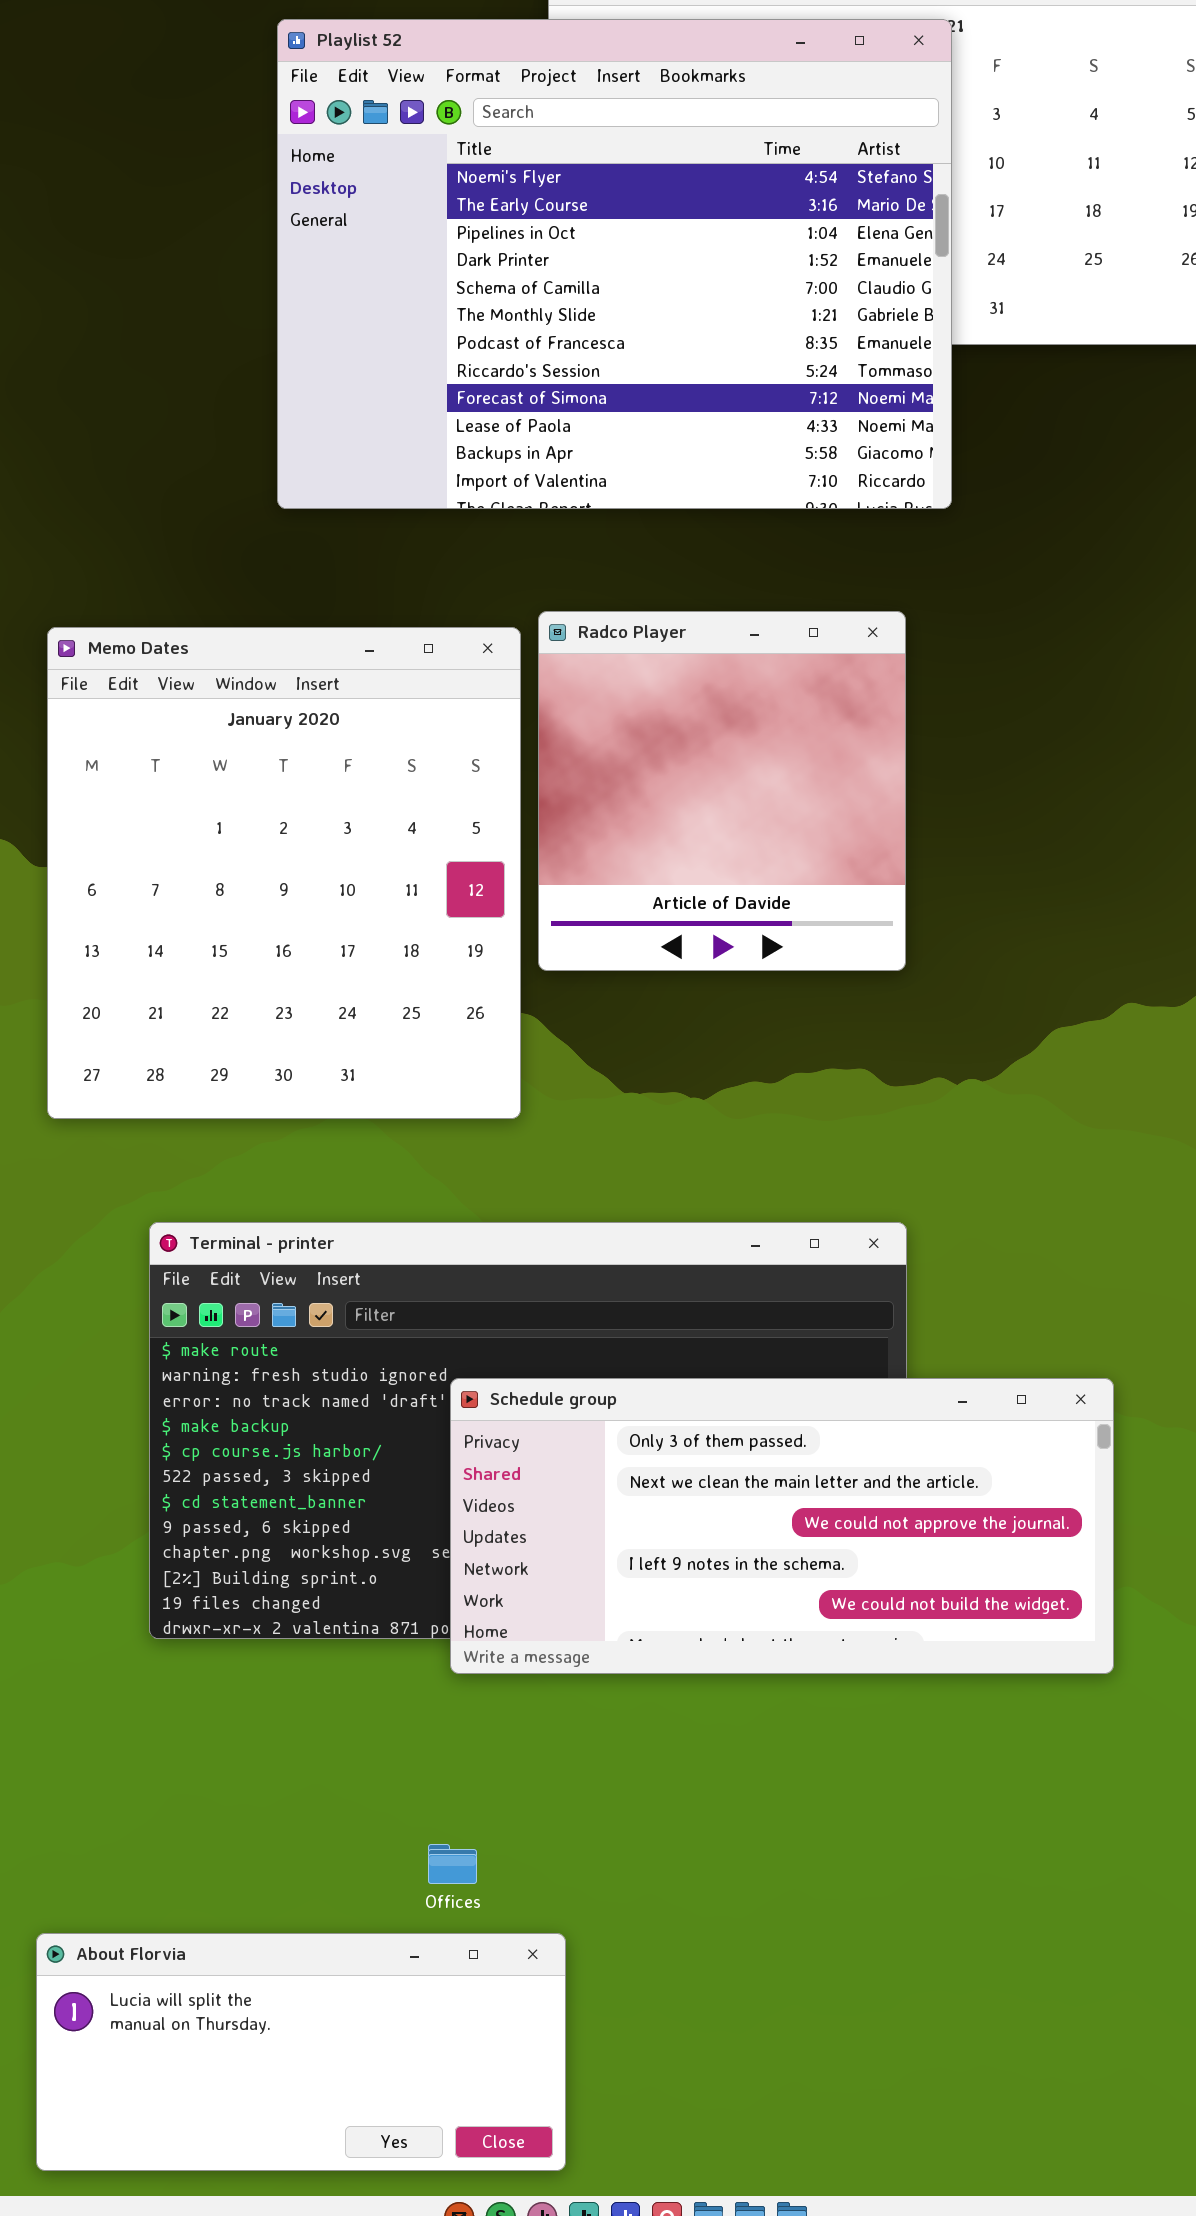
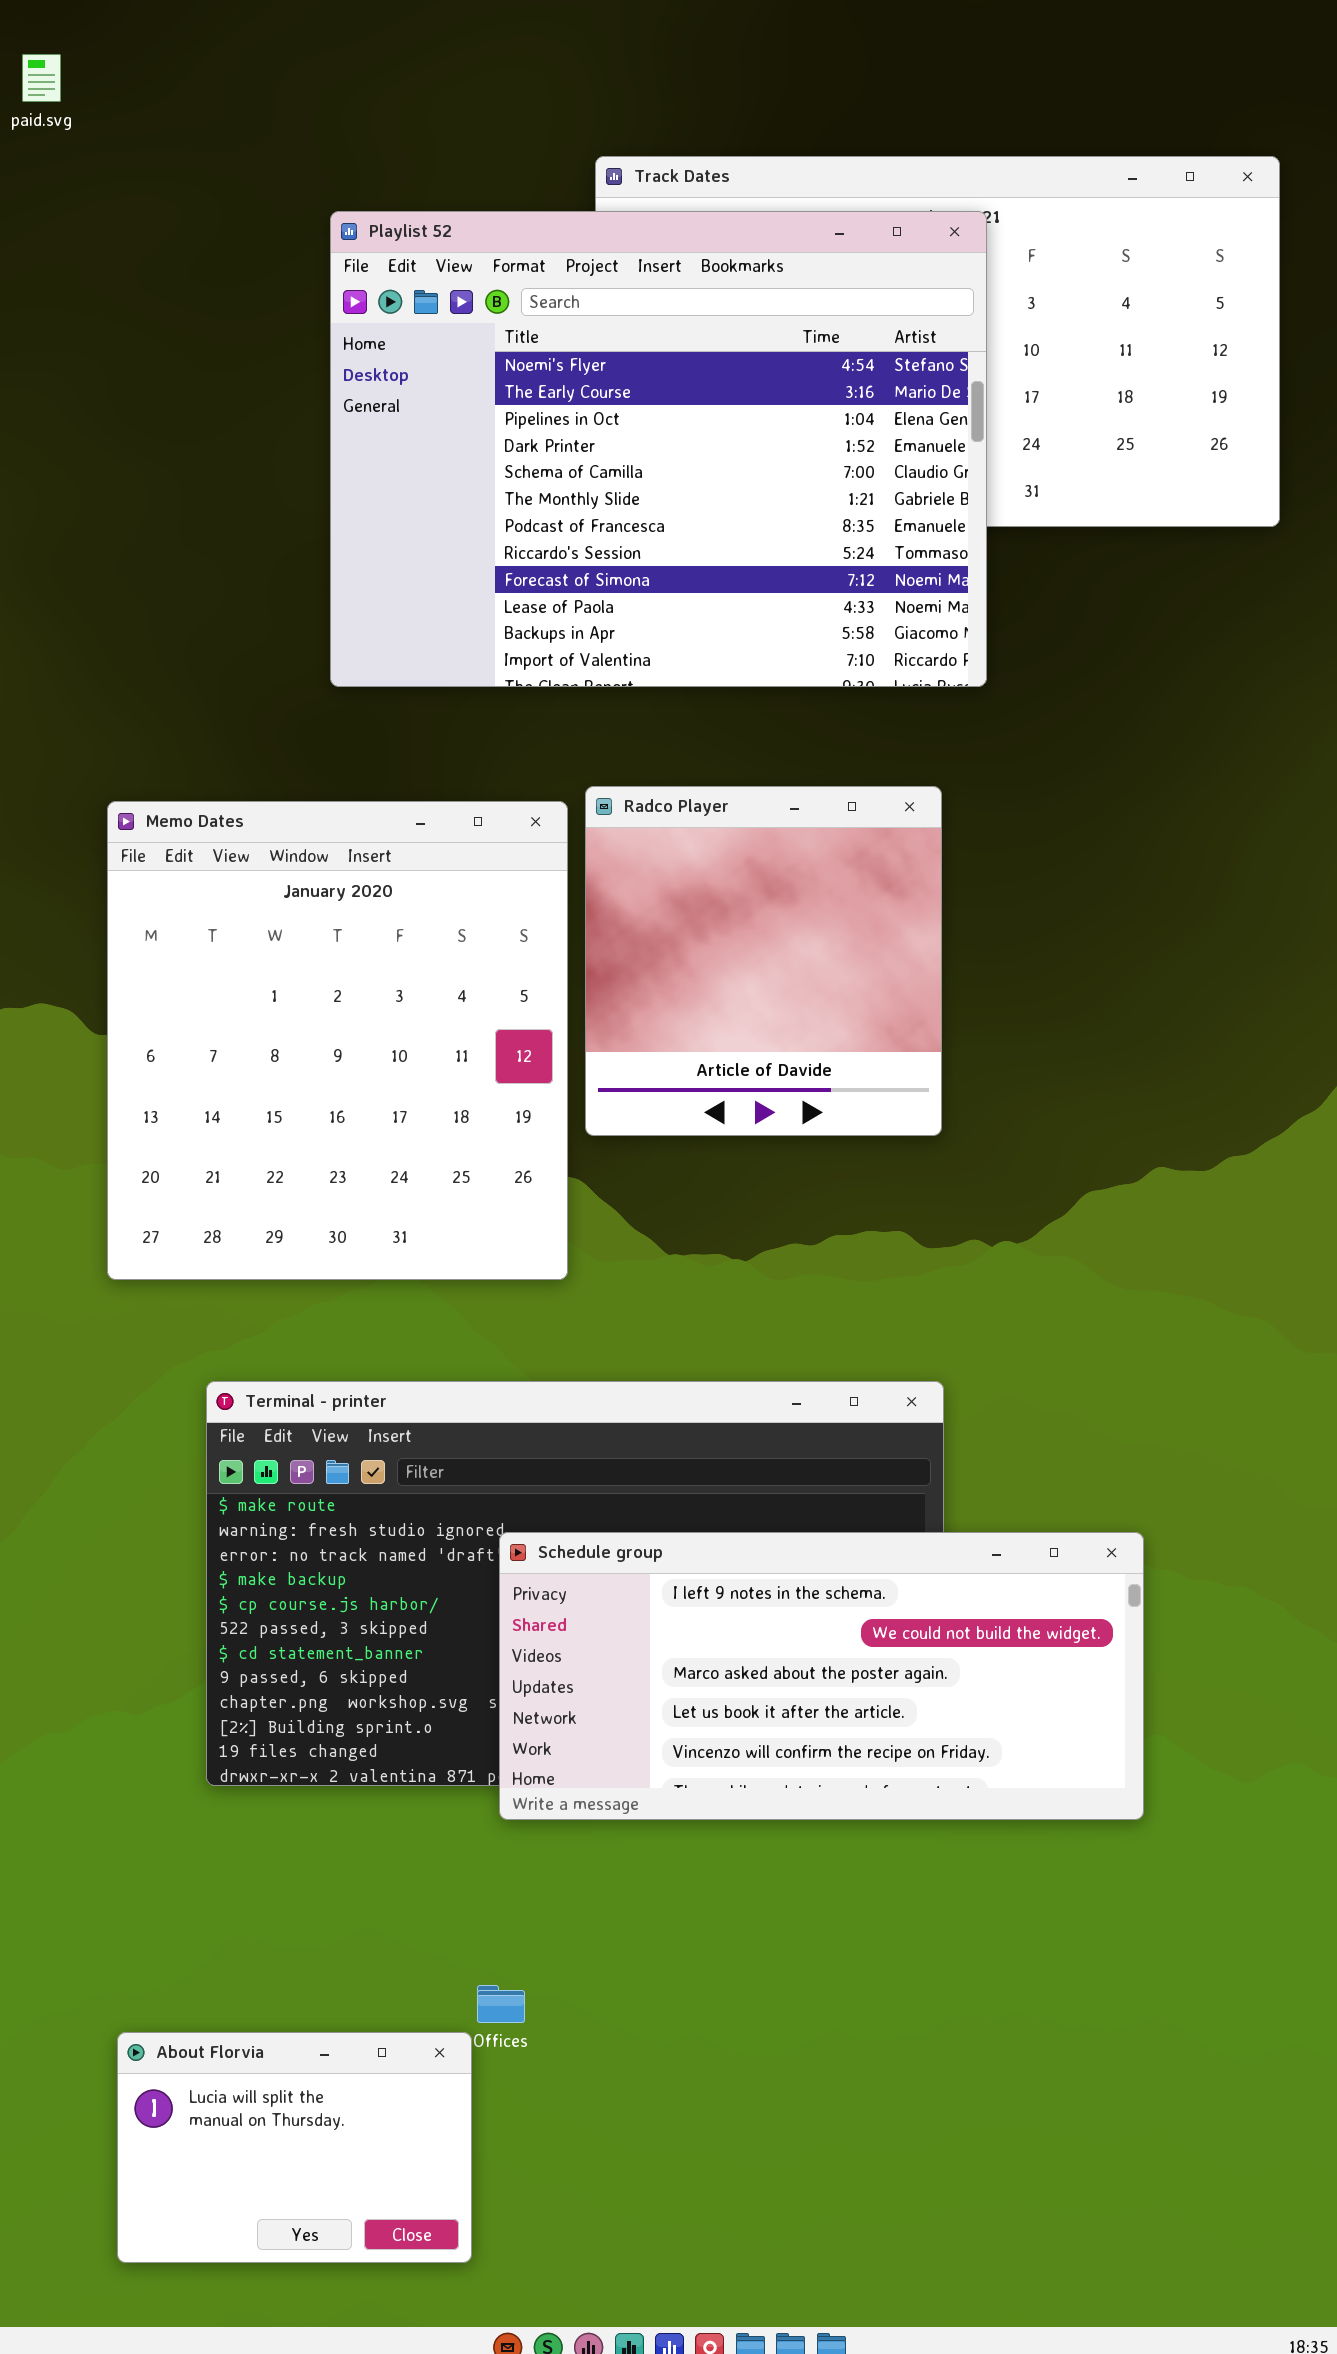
Schedule group: [450,1378,1114,1674] -> [499,1532,1144,1820], scrolled down 3 rows
About Florvia: [36,1933,566,2171] -> [117,2032,472,2263], moved, resized

